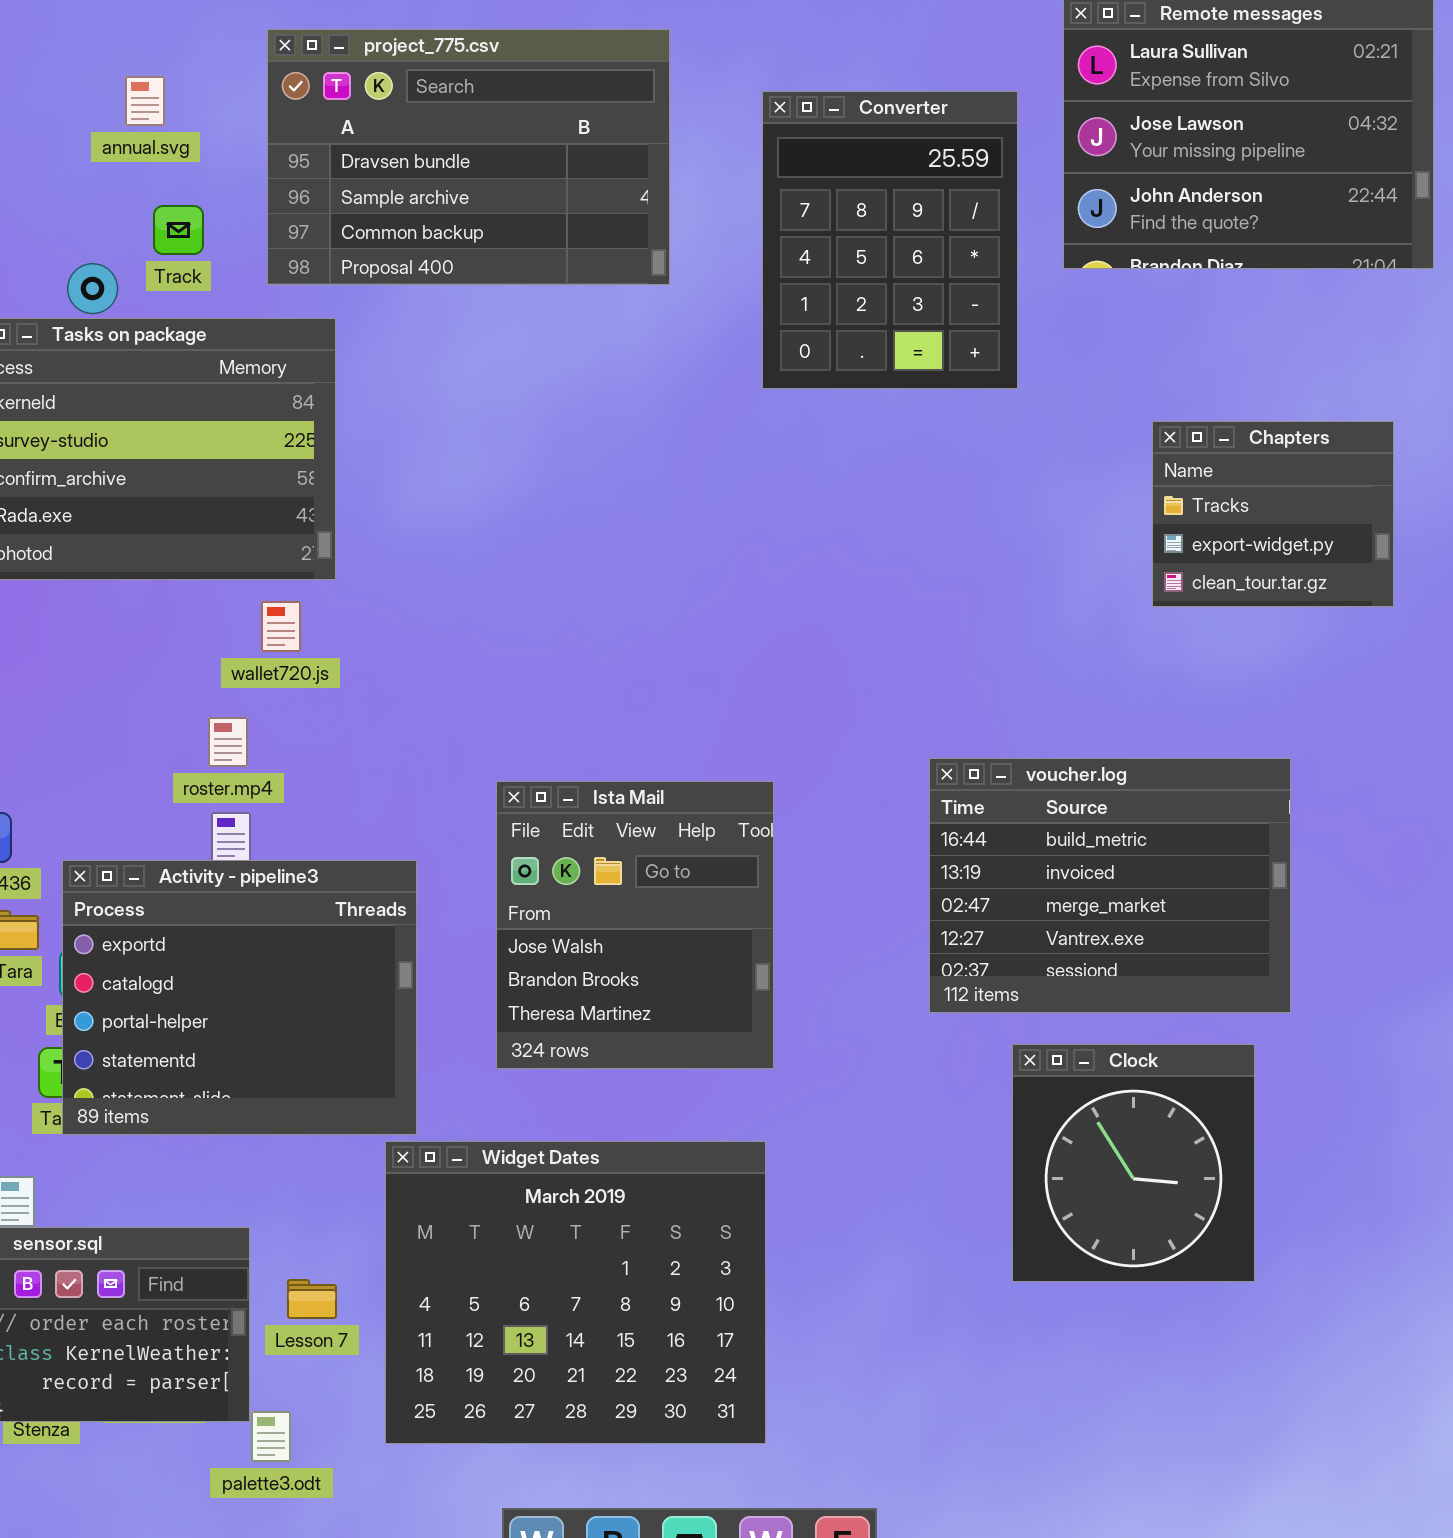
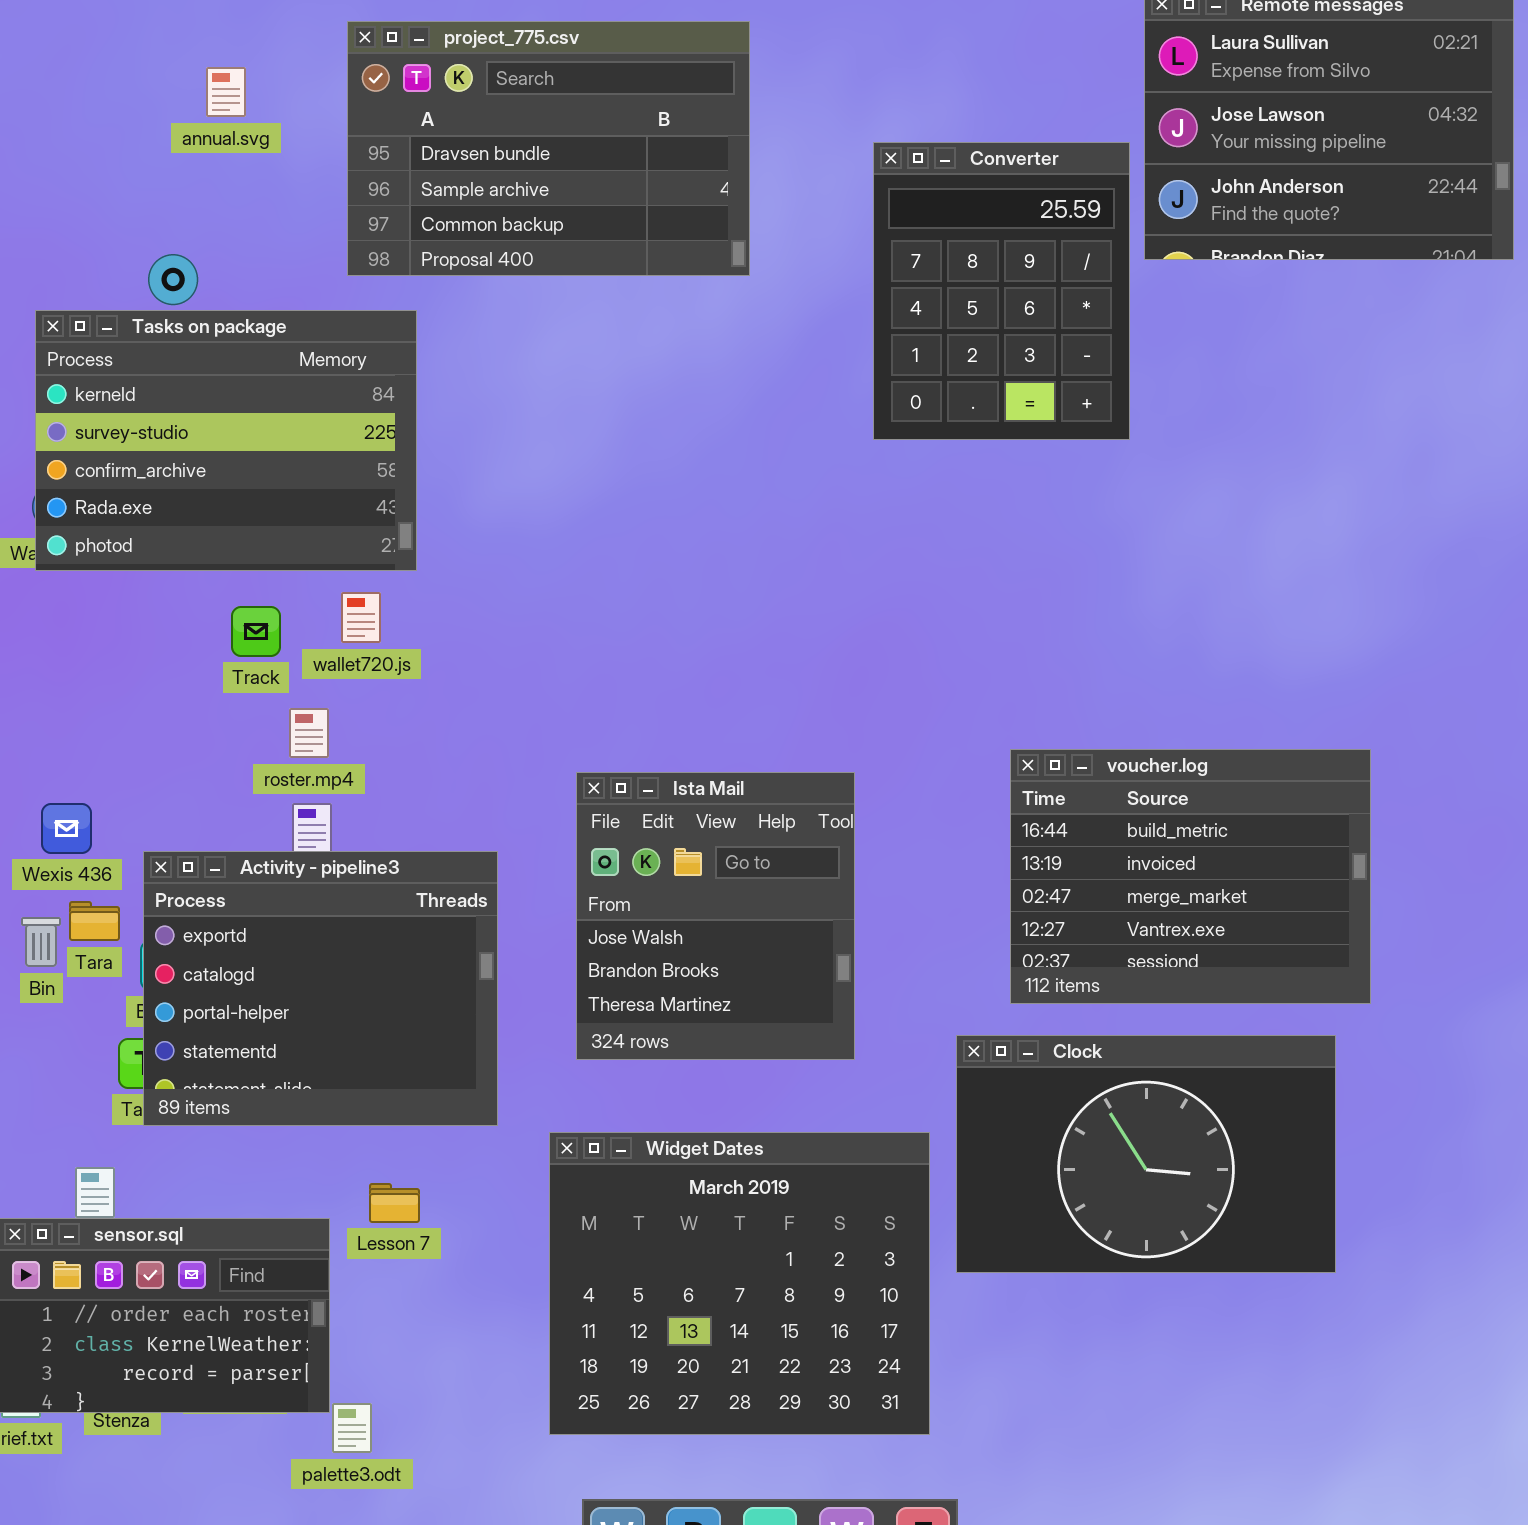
Converter: [762,91,1018,389] -> [873,142,1130,440], moved
Track: [153,205,204,255] -> [231,606,281,657], moved
Chapters: [1152,421,1394,607] -> none, closed
Clock: [1012,1044,1255,1282] -> [956,1035,1336,1273], resized
Widget Dates: [385,1141,766,1444] -> [549,1132,930,1435], moved
Lesson 7: [287,1279,337,1319] -> [369,1183,420,1223], moved

